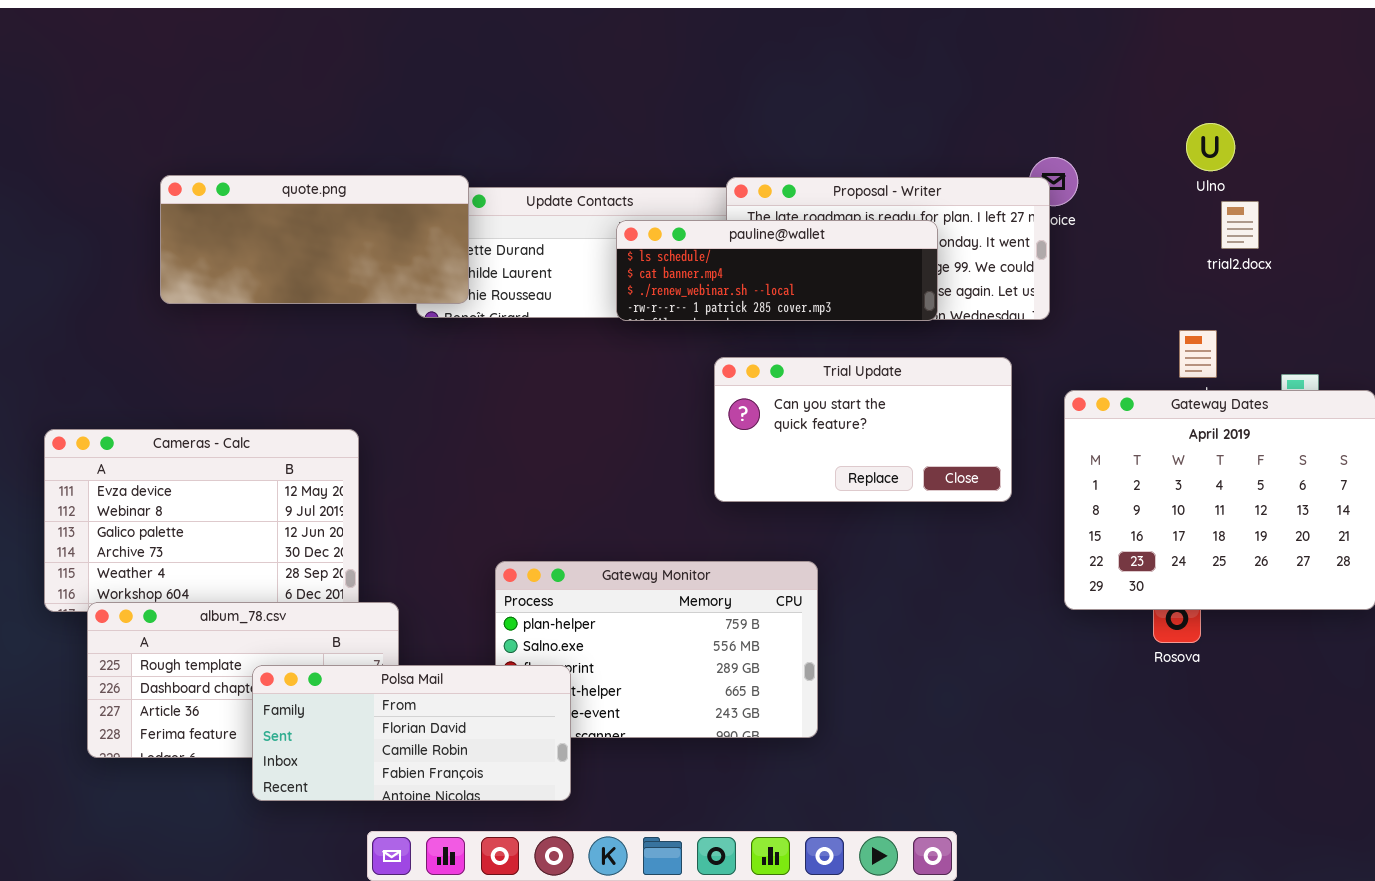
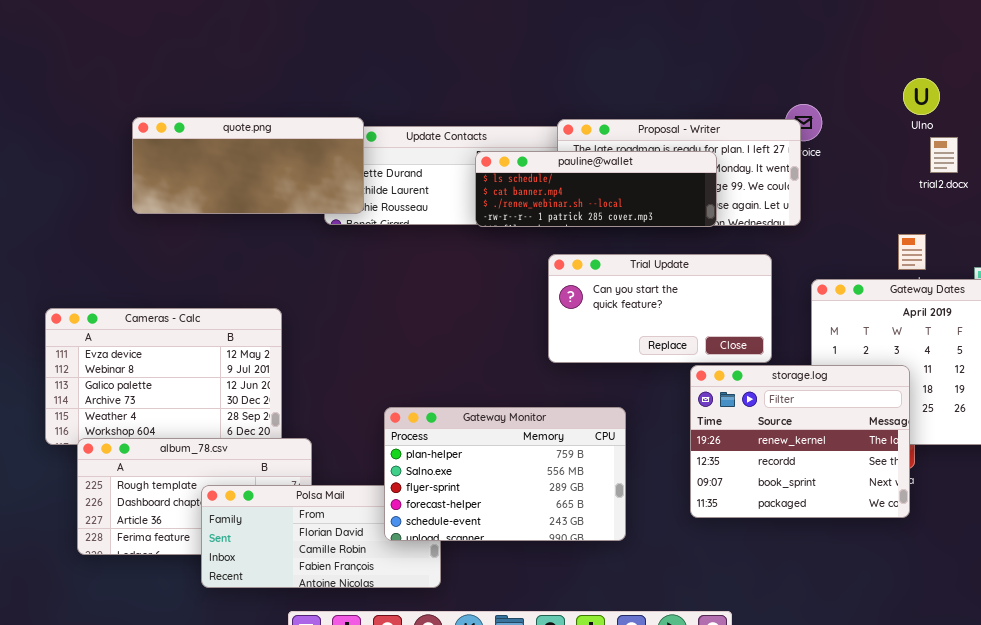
storage.log: none -> [690,365,910,518], opened
Gateway Monitor: [495,561,818,738] -> [384,407,626,541], raised

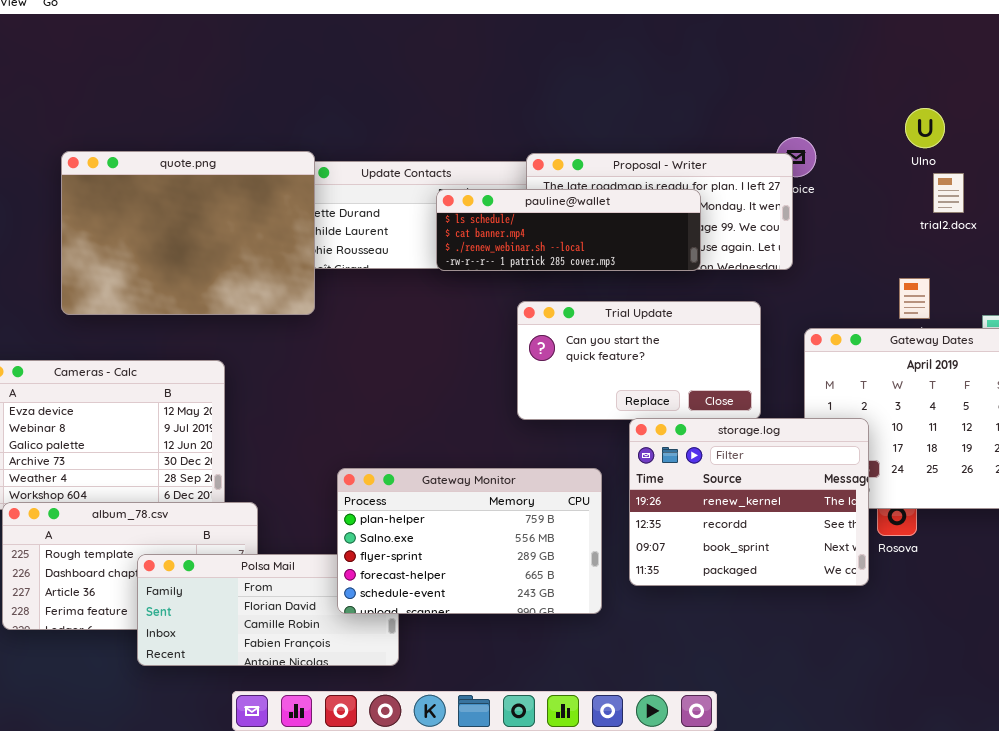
quote.png: [132,117,364,214] -> [61,151,315,315], resized
storage.log: [690,365,910,518] -> [629,418,869,586], moved

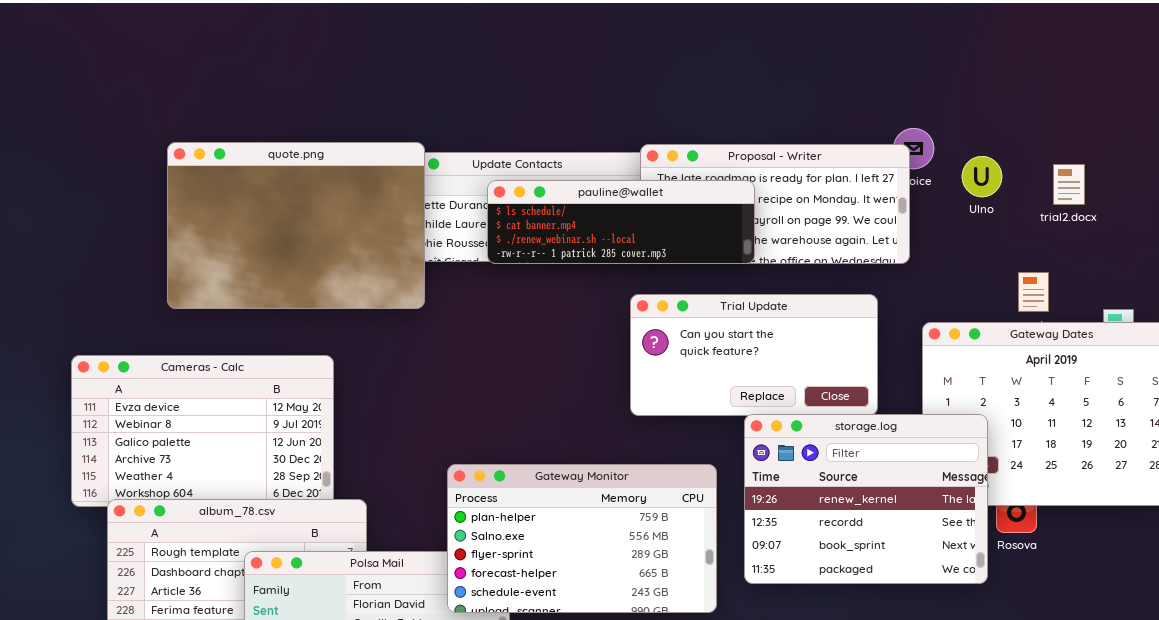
Ulno: [905,108,945,148] -> [962,156,1002,197], moved
pauline@wallet: [436,189,701,271] -> [487,180,755,264], moved

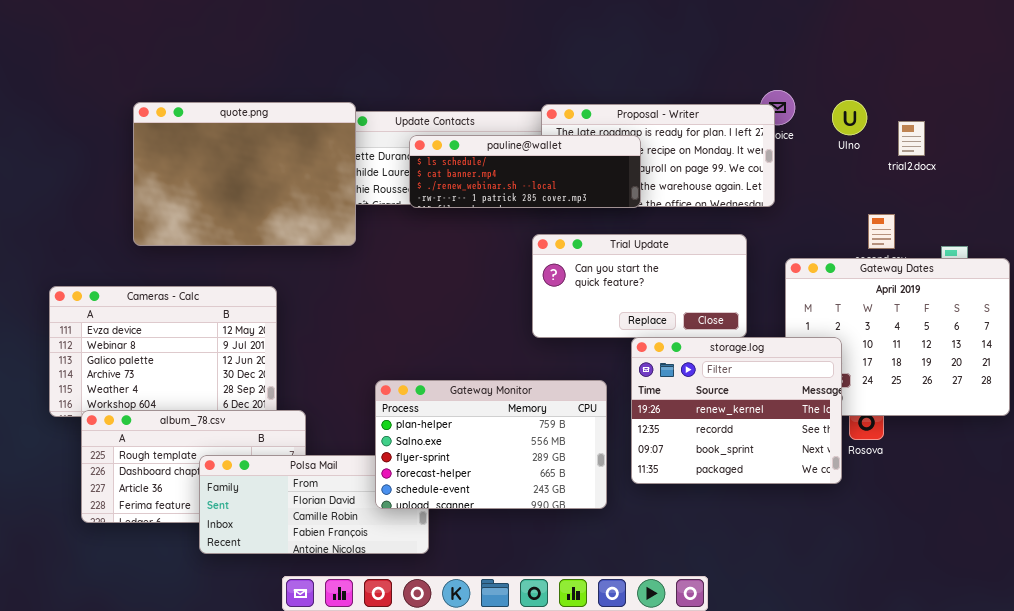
Ulno: [962,156,1002,197] -> [832,100,867,135], moved

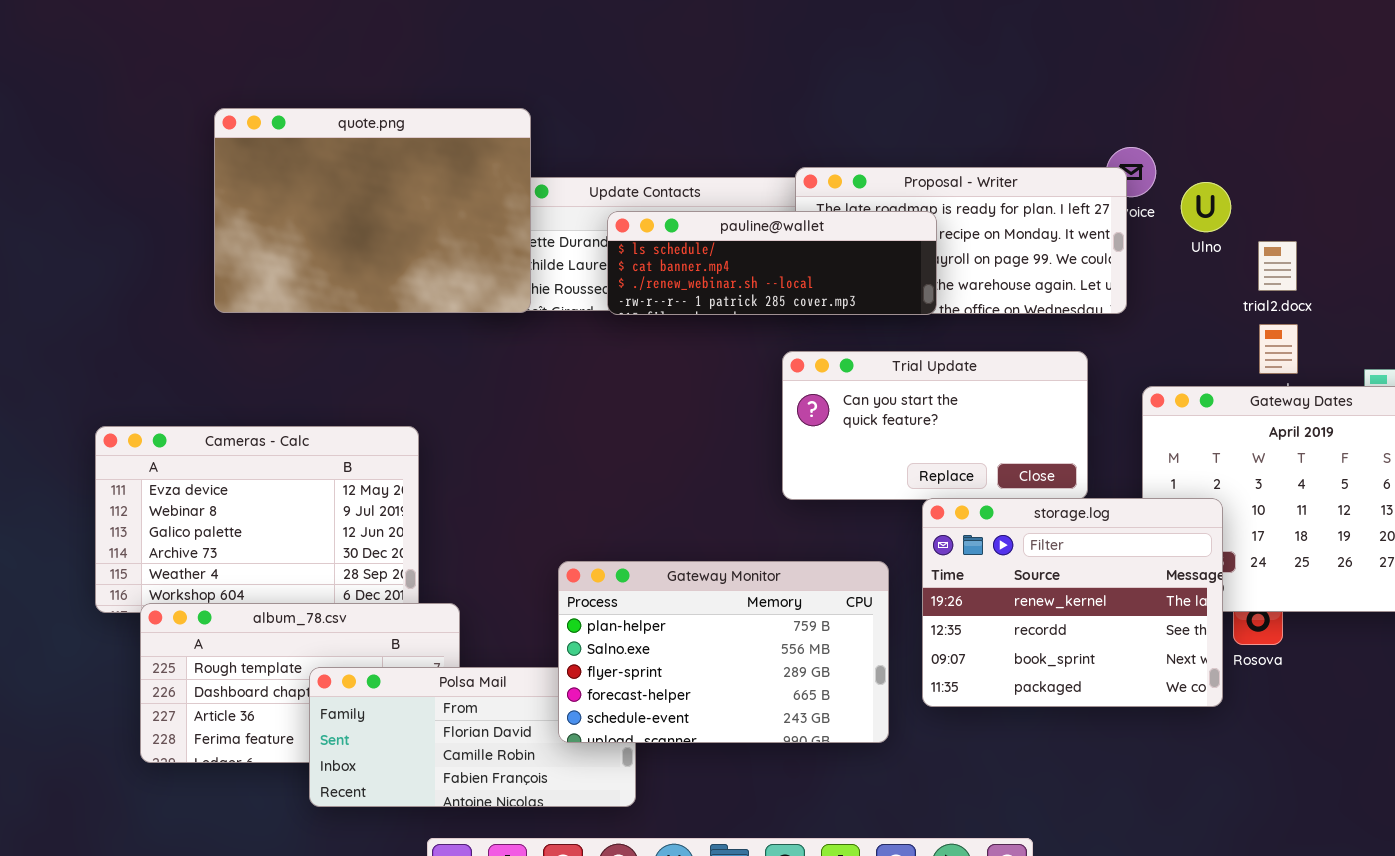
Ulno: [832,100,867,135] -> [1181,182,1231,232], moved
quote.png: [133,102,356,246] -> [214,108,531,313], moved
trial2.docx: [898,121,925,156] -> [1258,241,1297,291], moved

